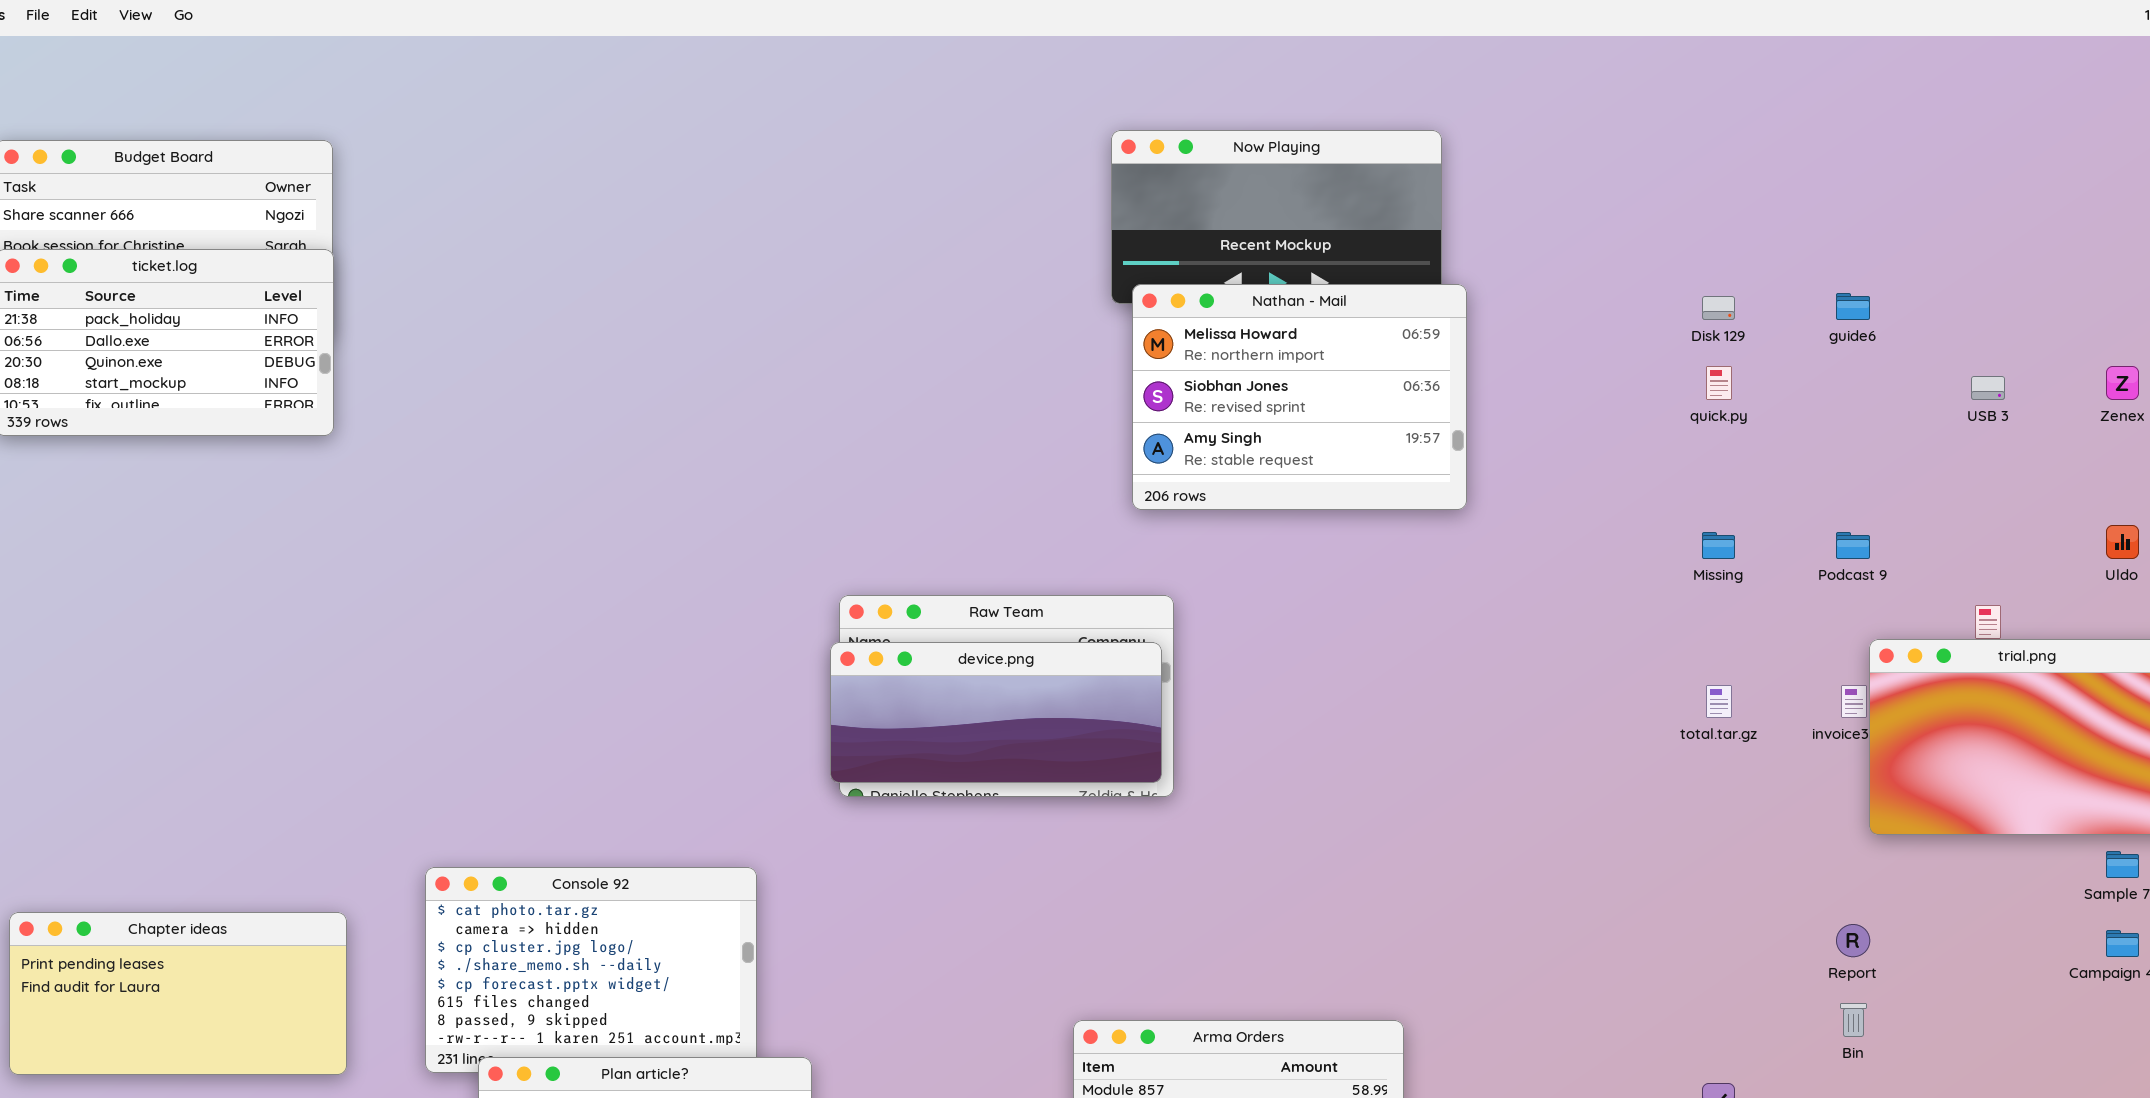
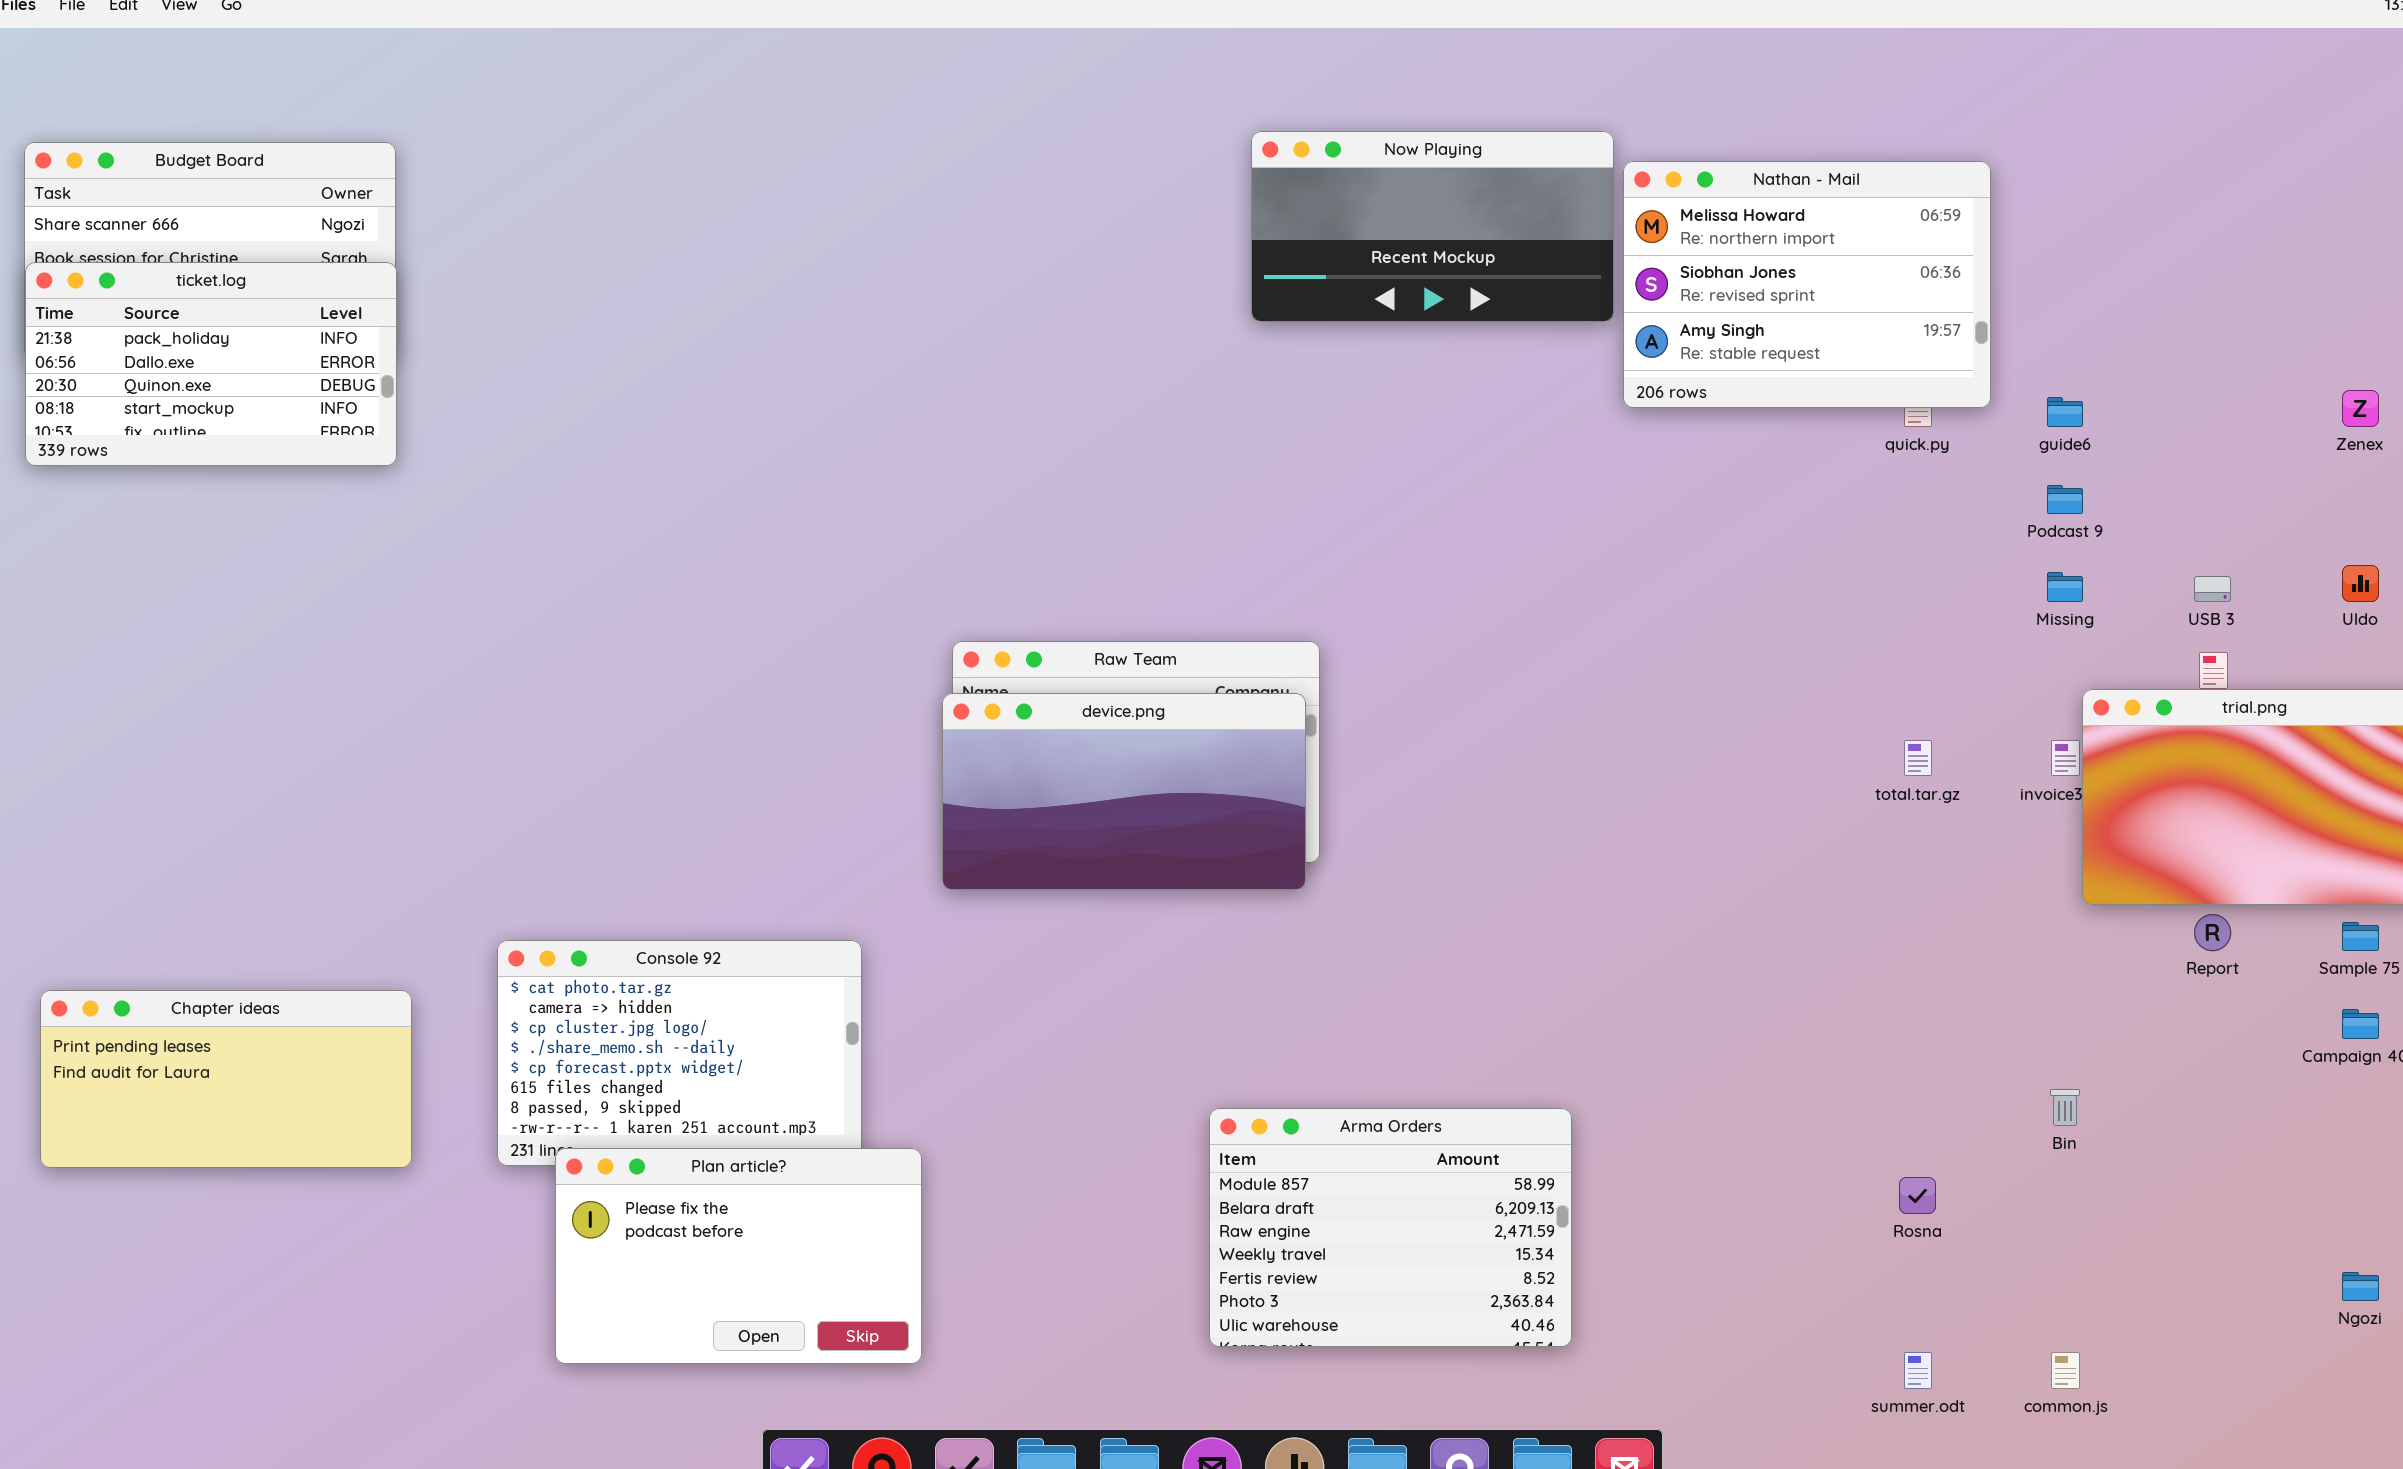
Nathan - Mail: [1132,284,1467,510] -> [1623,161,1991,408], moved
guide6: [1836,293,1870,320] -> [2047,397,2083,427], moved
USB 3: [1971,376,2005,400] -> [2194,576,2231,602], moved
Missing: [1702,532,1735,559] -> [2047,572,2083,602], moved
Podcast 9: [1836,532,1870,559] -> [2047,485,2083,514], moved
device.png: [830,642,1162,783] -> [942,693,1306,890], resized
Report: [1836,924,1870,957] -> [2194,914,2231,951], moved

